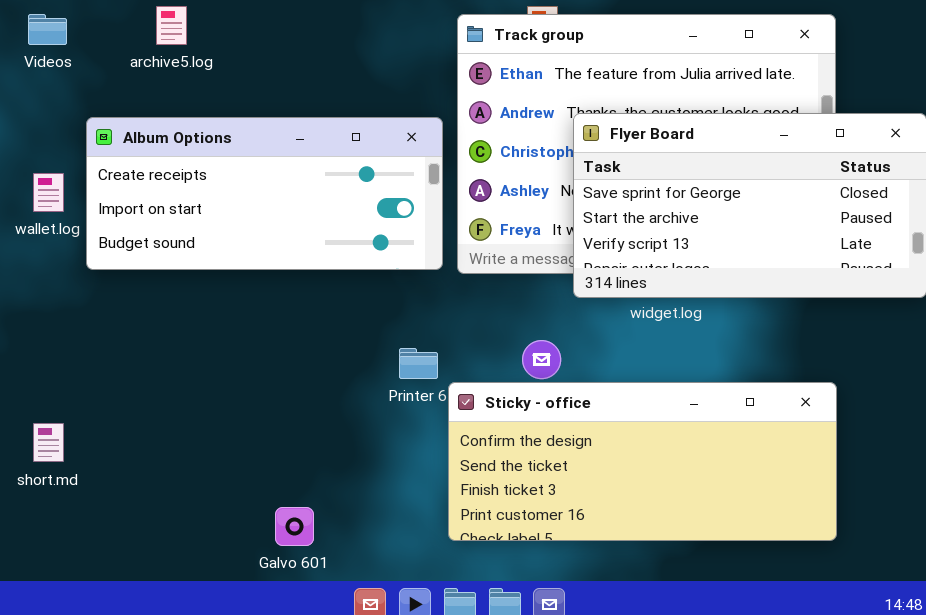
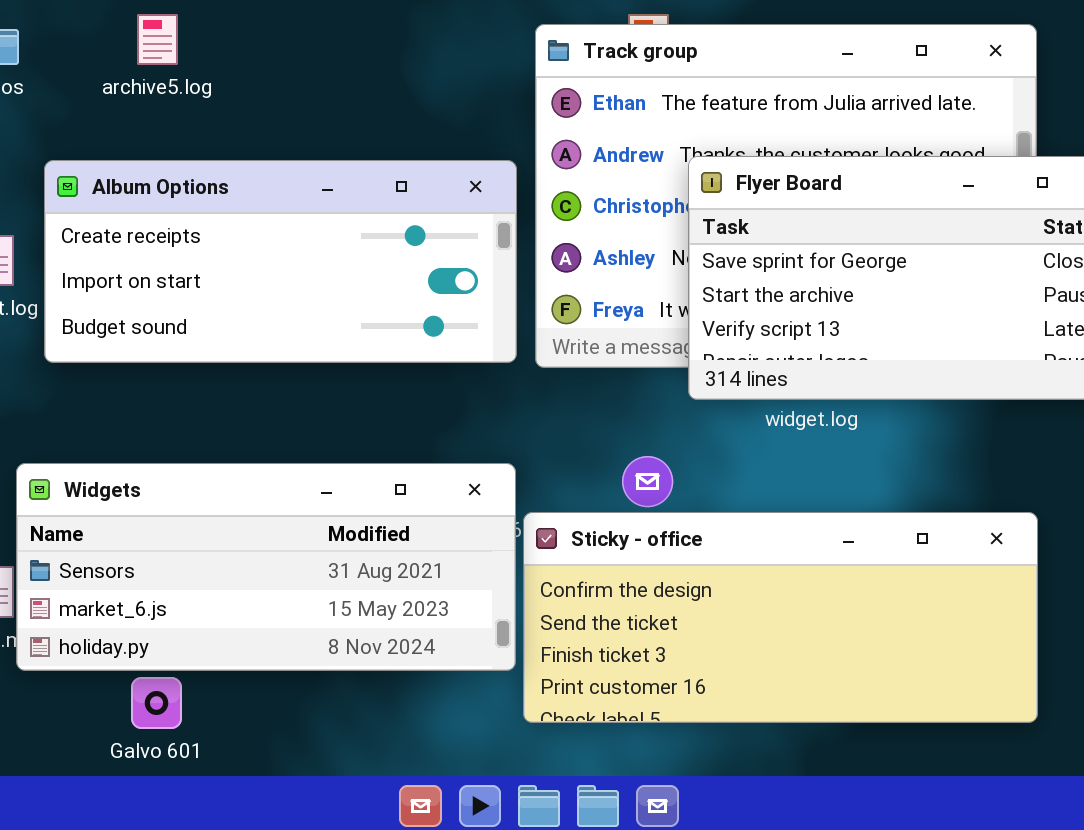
Widgets: none -> [16,463,516,671], opened
Galvo 601: [275,507,314,546] -> [131,677,182,729], moved

